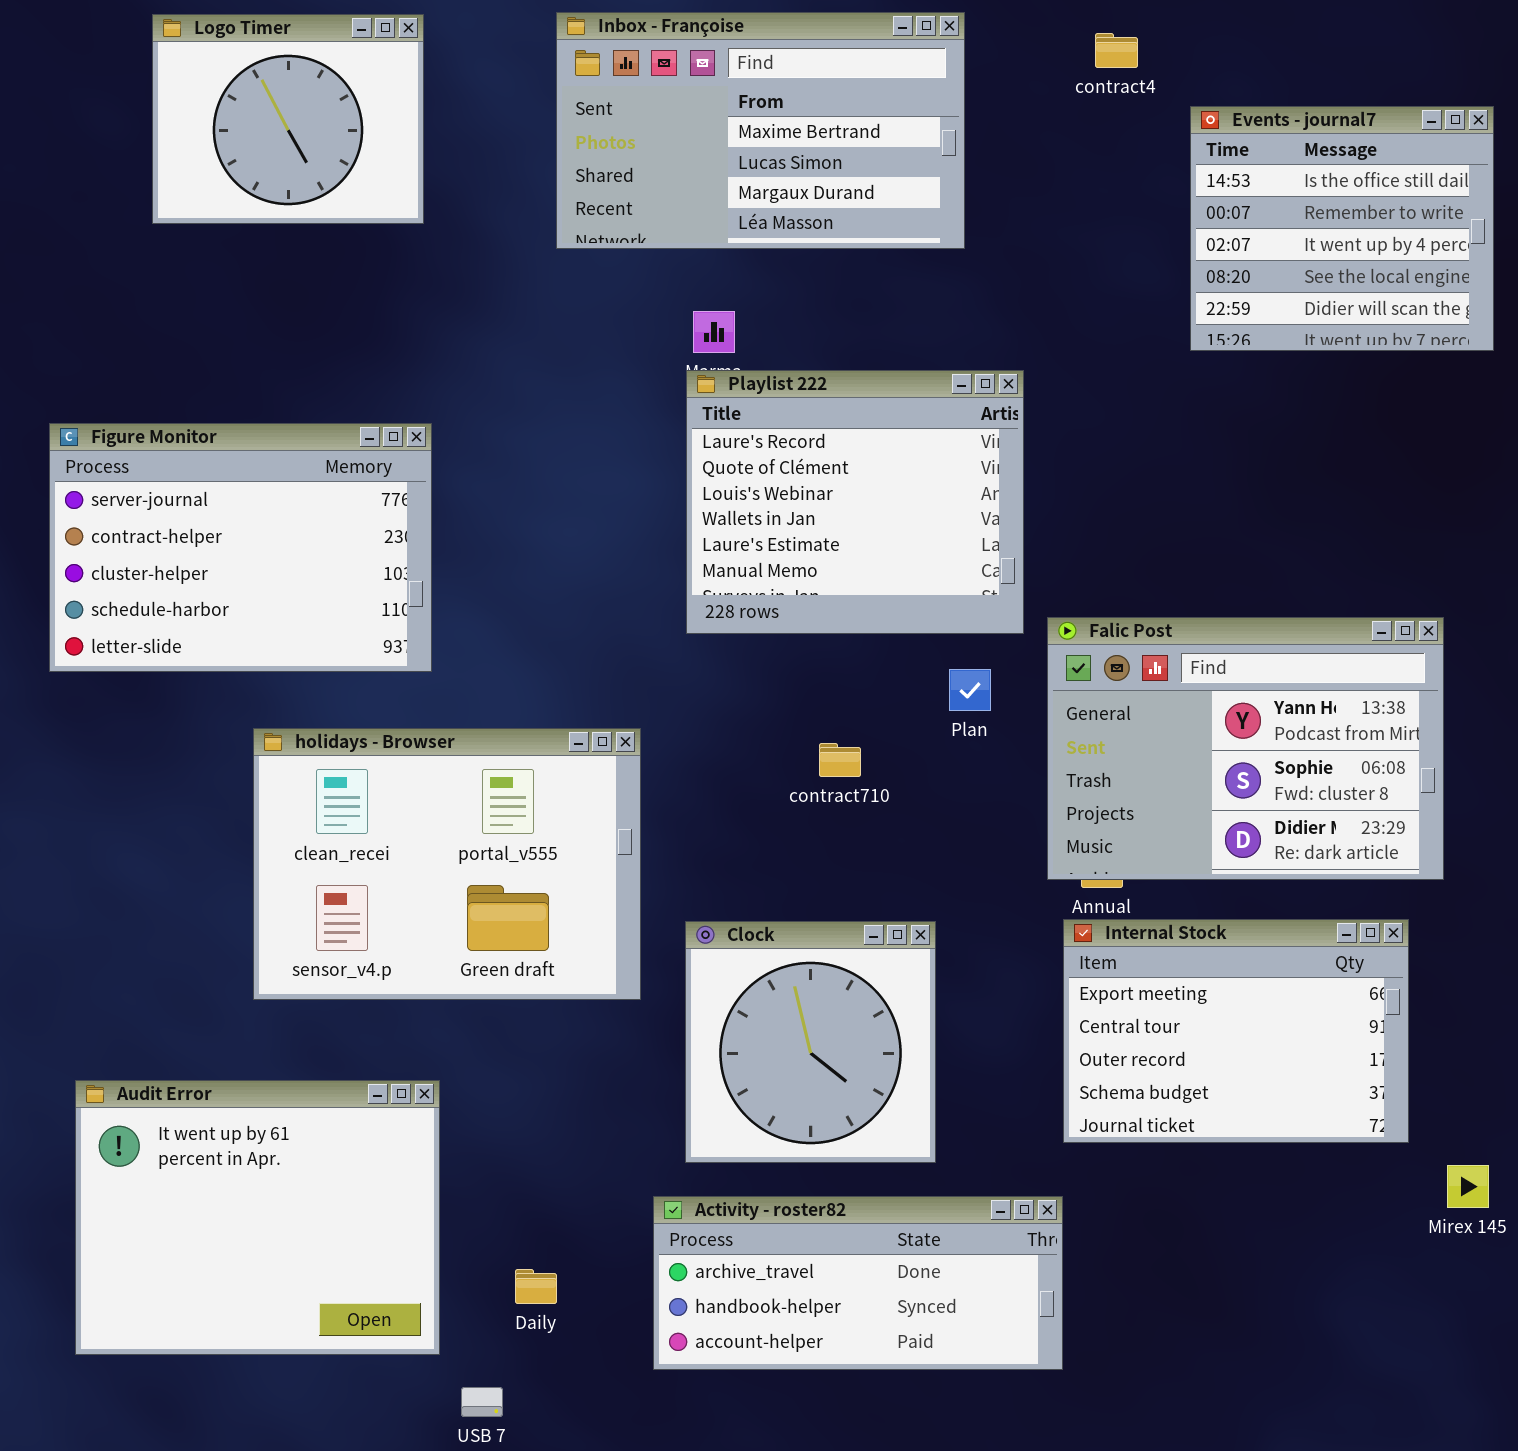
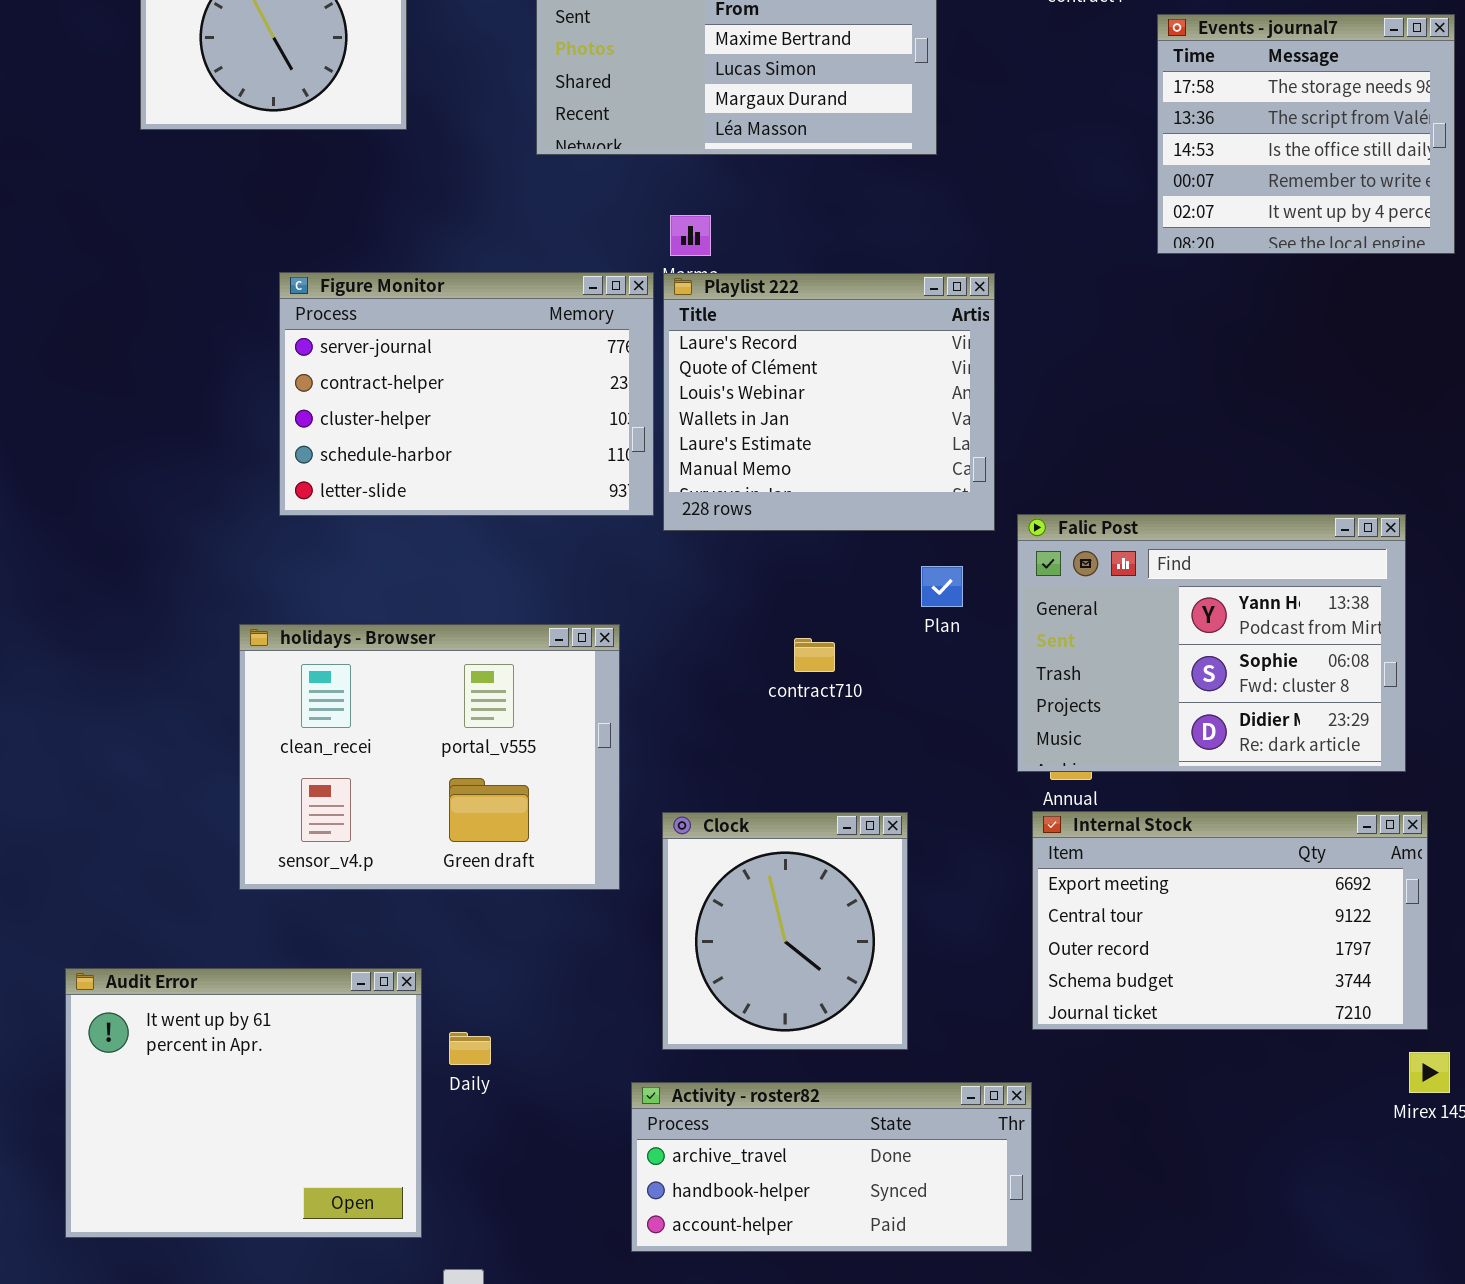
Events - journal7: [1190,106,1494,351] -> [1157,14,1455,254], scrolled up 2 rows
Figure Monitor: [49,423,432,672] -> [279,272,654,516], moved
Internal Stock: [1063,919,1409,1143] -> [1032,811,1428,1030], resized
Daily: [515,1269,557,1304] -> [449,1032,491,1065], moved

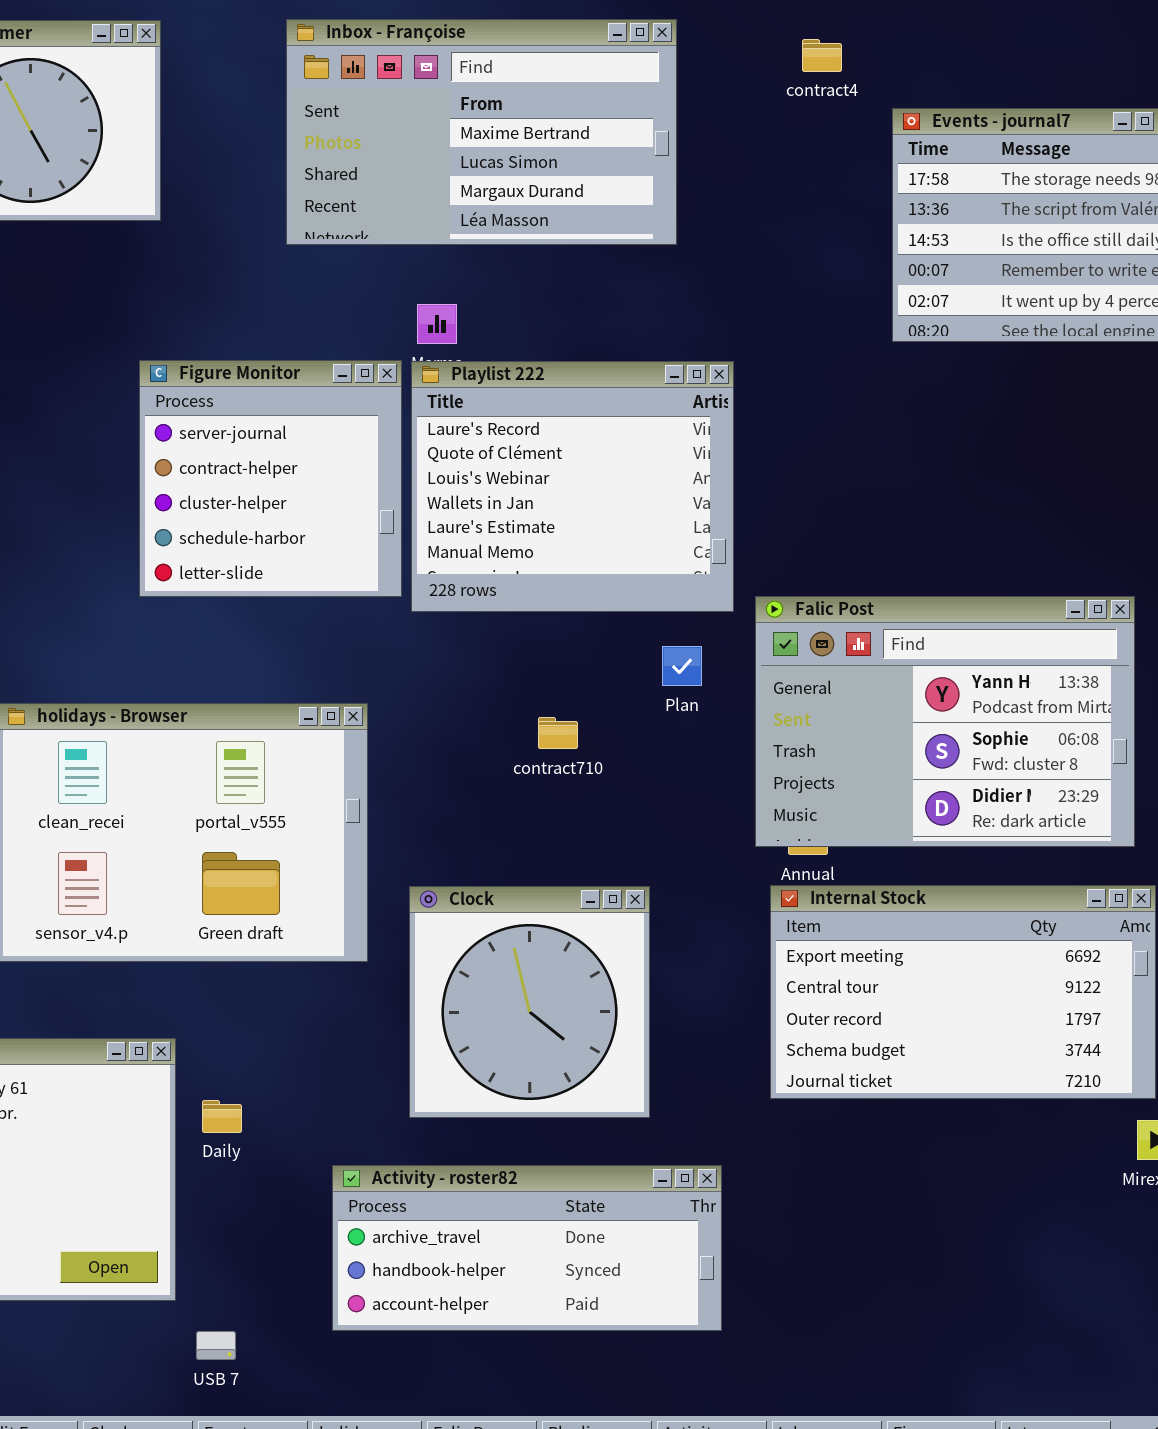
Figure Monitor: [279,272,654,516] -> [139,360,402,597], resized
Activity - roster82: [631,1082,1032,1252] -> [332,1165,722,1331], moved

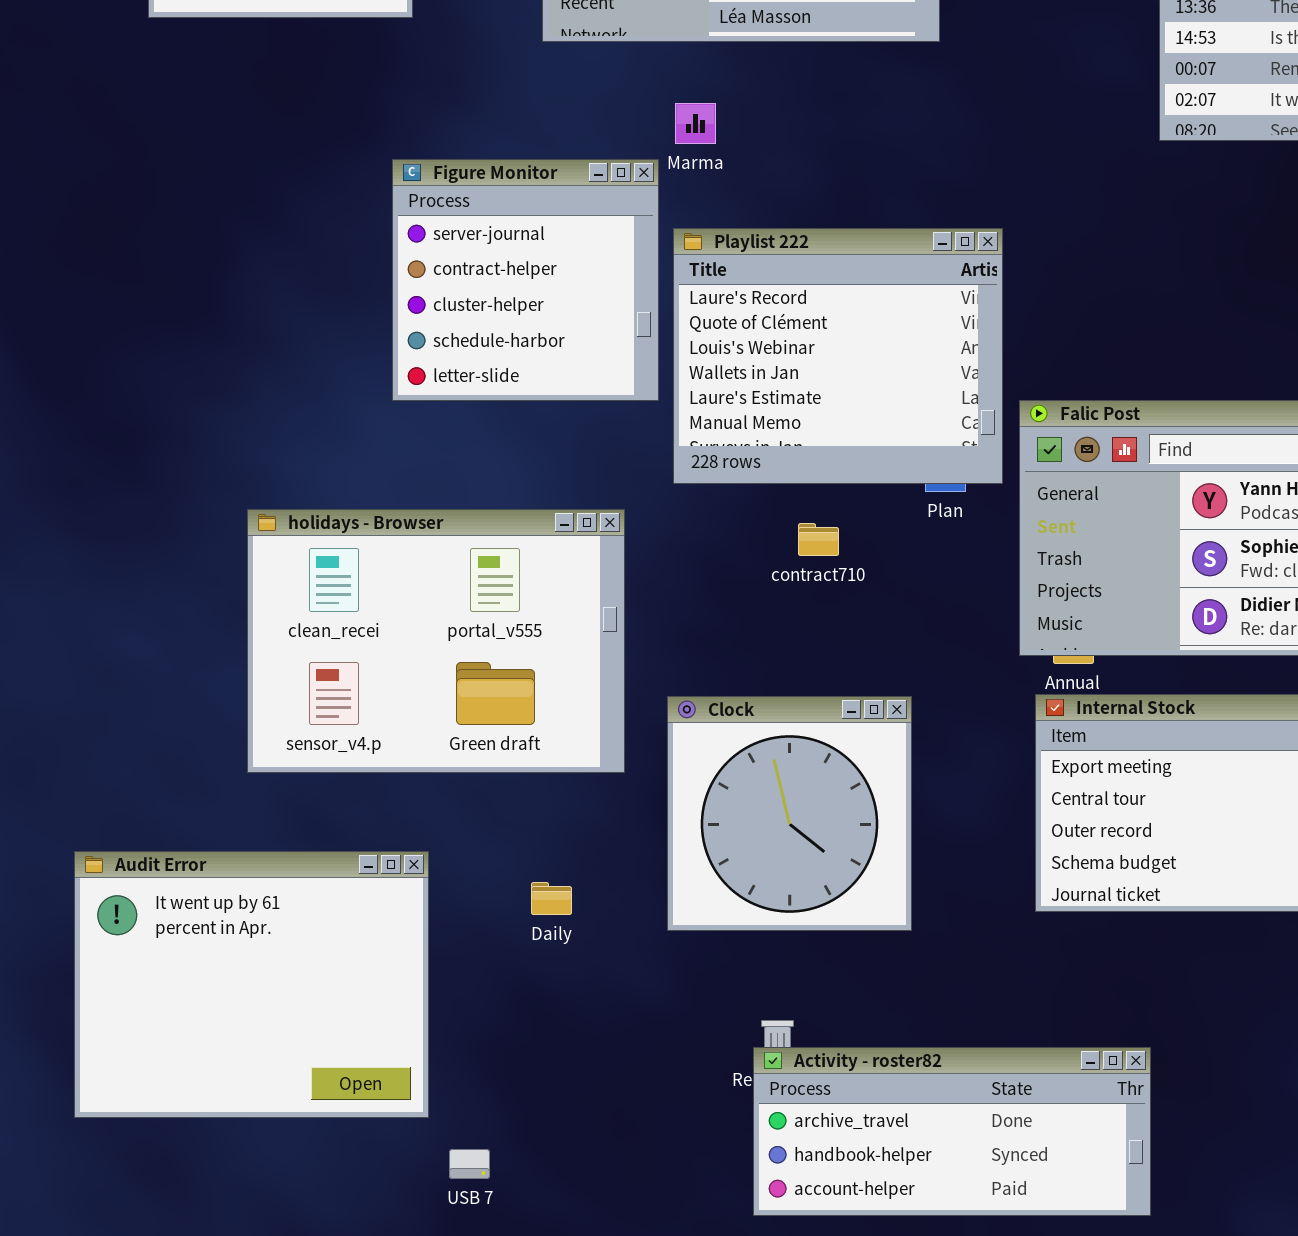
Playlist 222: [411,361,734,612] -> [673,228,1003,484], moved
Daily: [202,1100,242,1133] -> [531,882,572,915], moved
Activity - roster82: [332,1165,722,1331] -> [753,1047,1151,1216], moved

